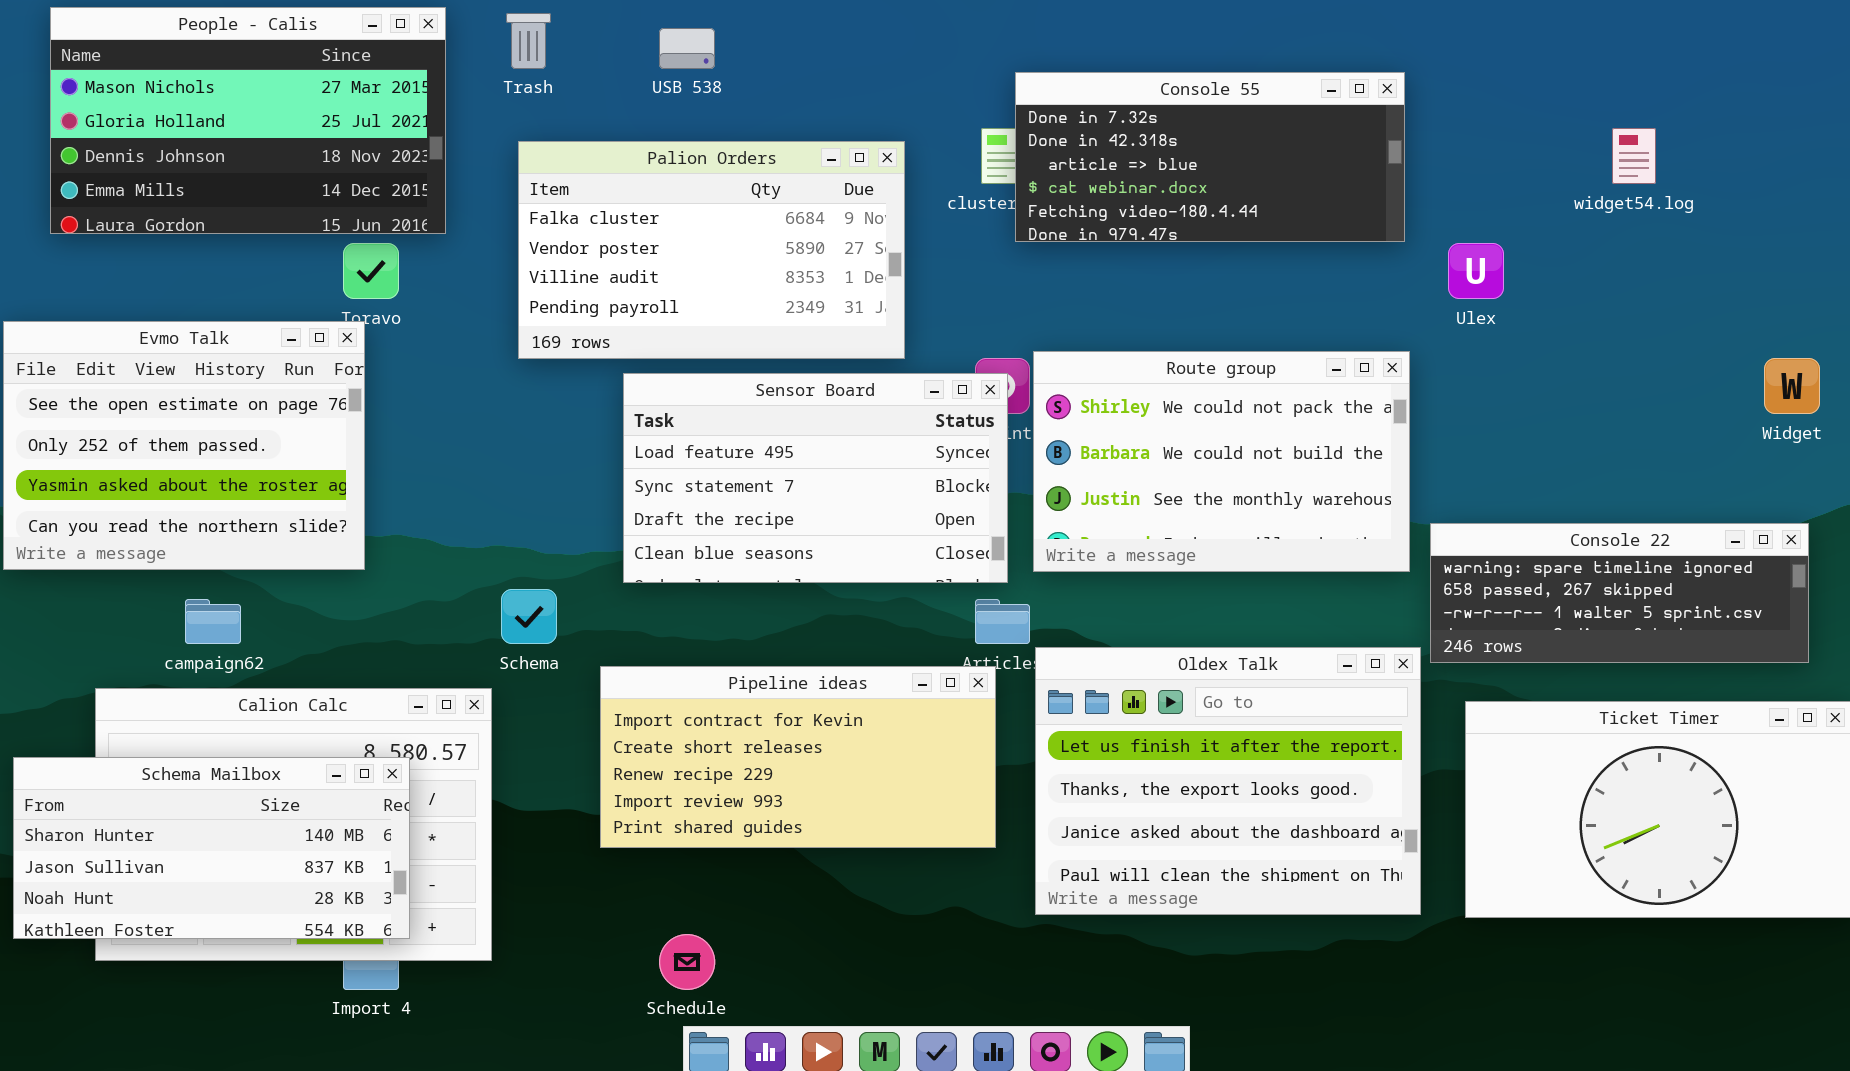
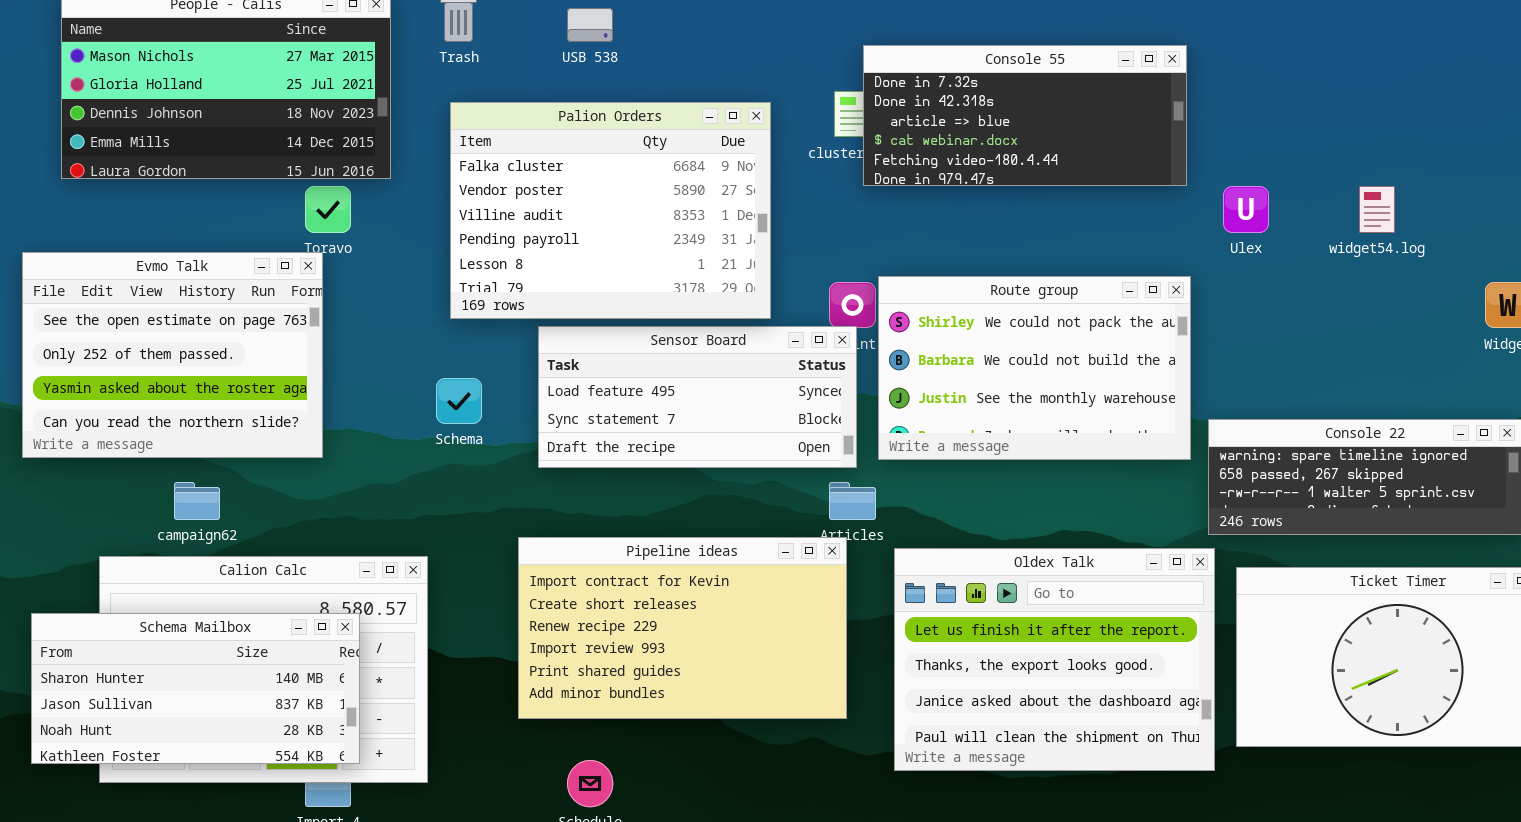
widget54.log: [1612,128,1656,184] -> [1359,186,1395,233], moved
Palion Orders: [518,141,905,359] -> [450,102,771,319], resized
Sensor Board: [623,373,1008,583] -> [538,326,857,468], resized
Schema: [501,589,557,644] -> [436,378,482,424], moved
Oldex Talk: [1035,647,1421,915] -> [894,548,1215,771], moved
Pipeline ideas: [600,666,996,848] -> [518,537,847,719], resized

